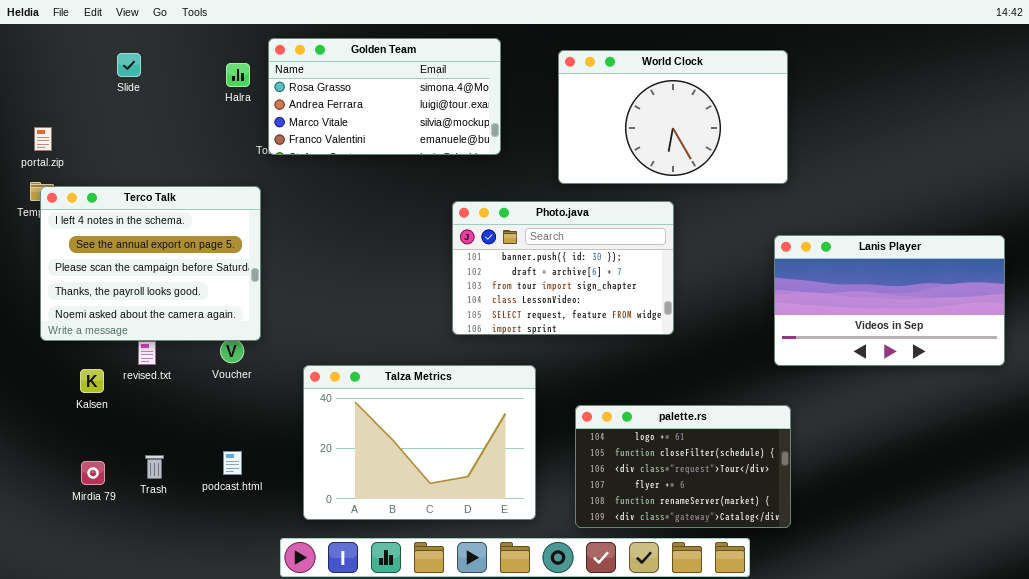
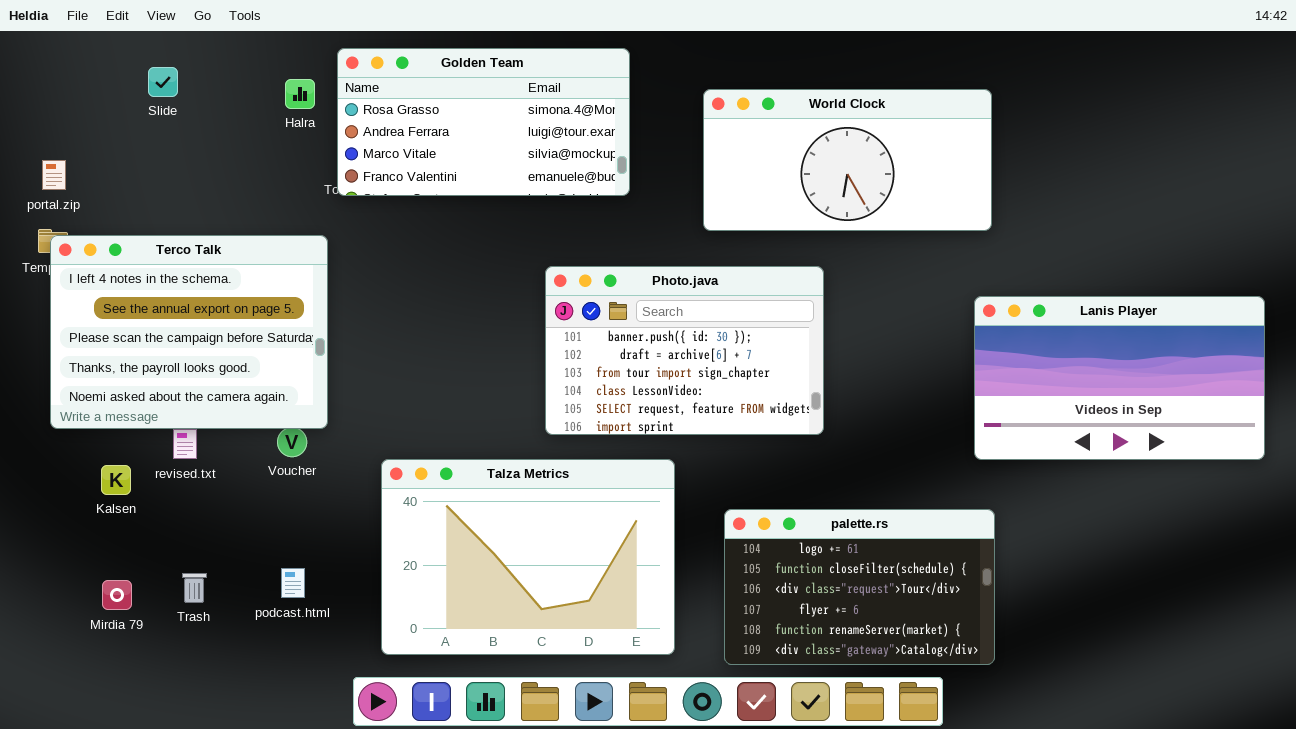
World Clock: [558,50,788,184] -> [703,89,992,231], resized
Photo.java: [452,201,674,335] -> [545,266,824,435], moved

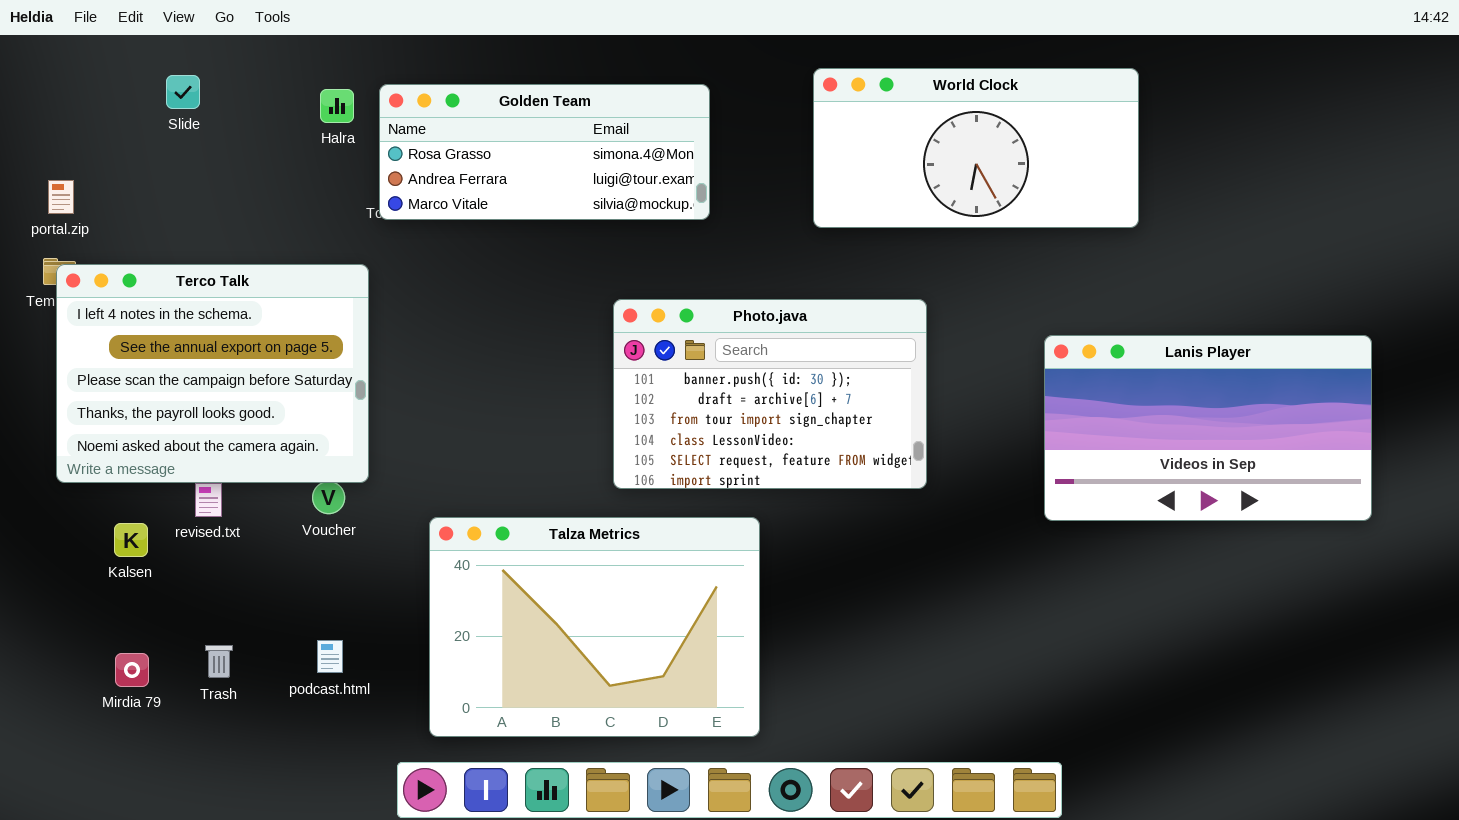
Golden Team: [337,48,630,196] -> [379,84,710,220], resized
World Clock: [703,89,992,231] -> [813,68,1139,228], moved
Lanis Player: [974,296,1265,460] -> [1044,335,1372,521], moved
palette.rs: [724,509,995,665] -> none, closed

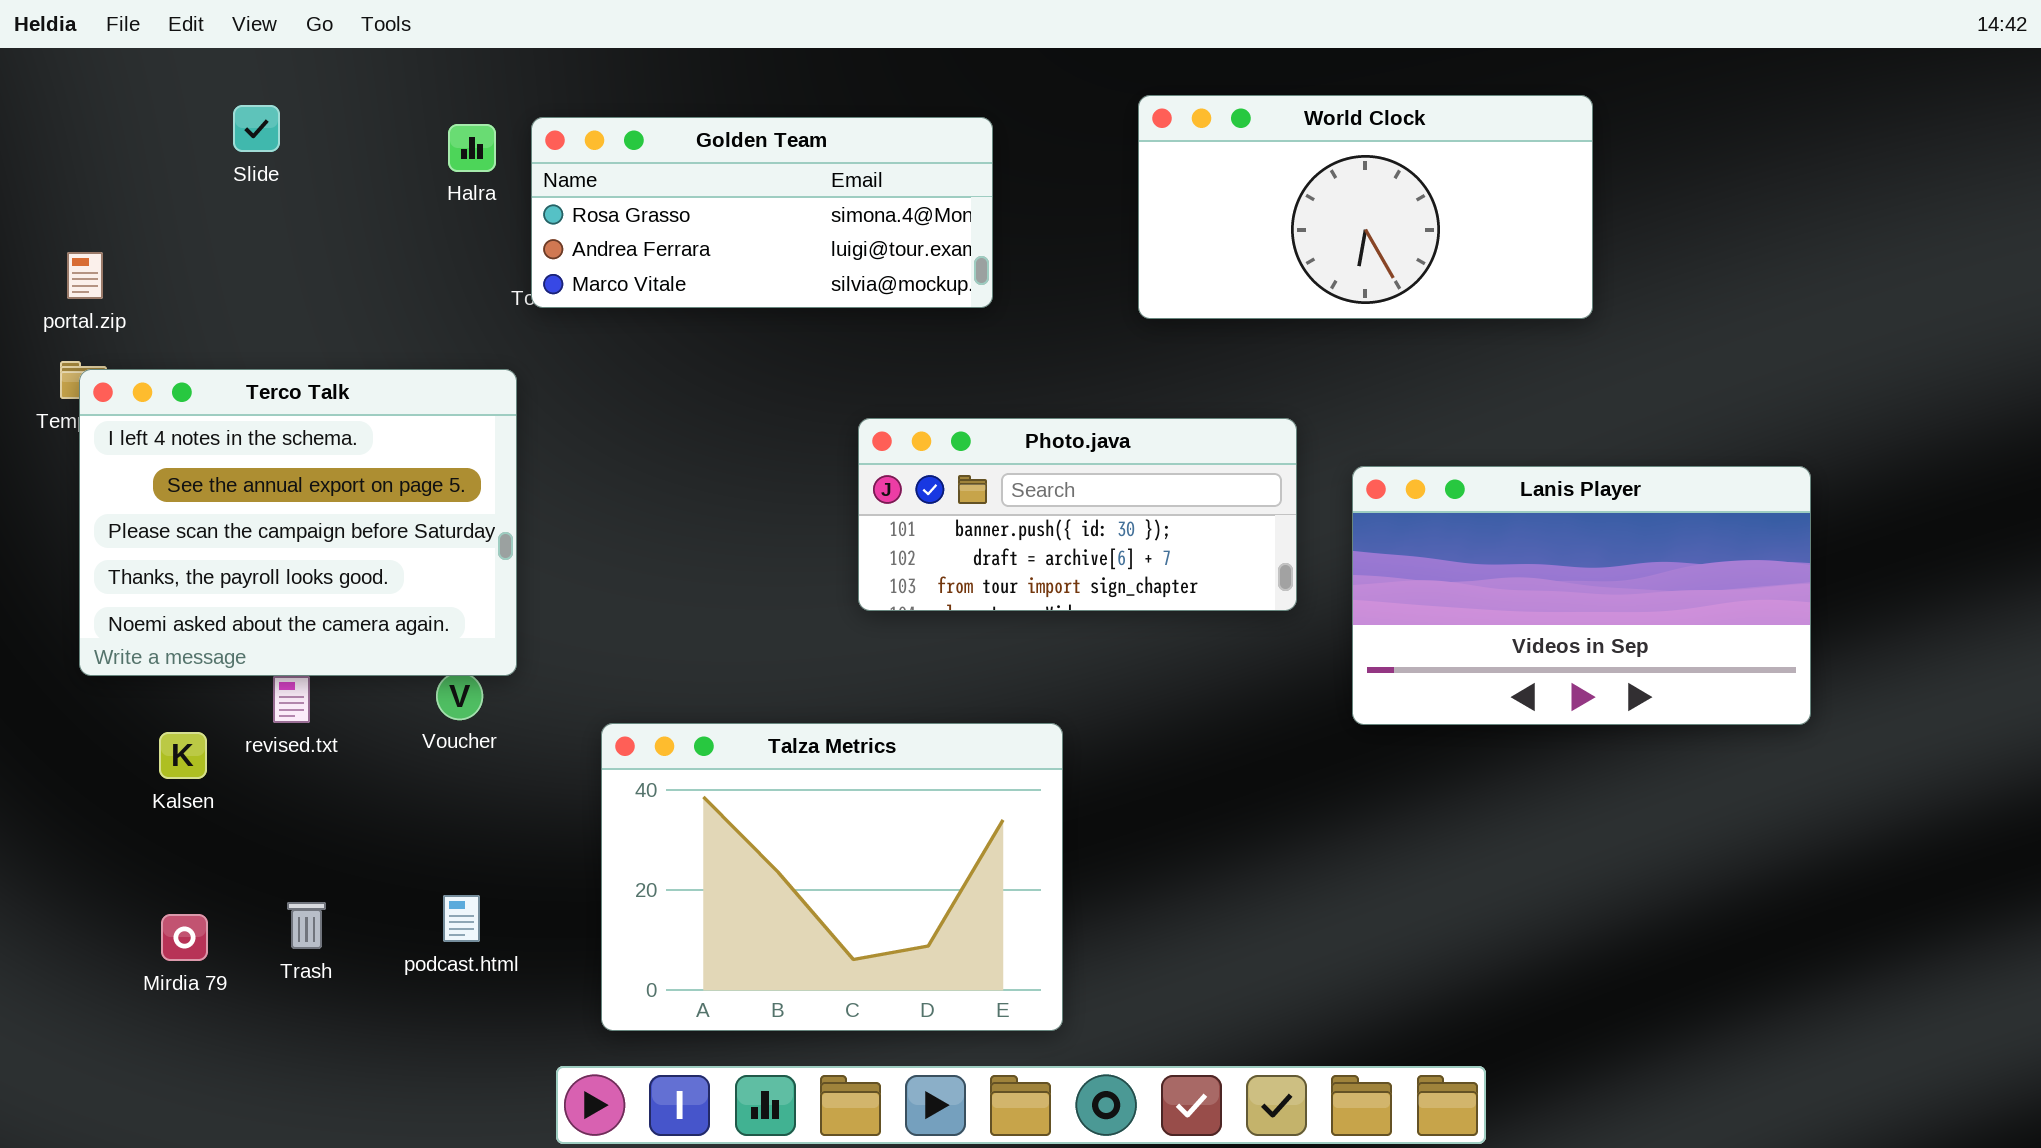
Photo.java: [613,299,927,489] -> [858,418,1297,611], resized
Lanis Player: [1044,335,1372,521] -> [1352,466,1811,725], moved

